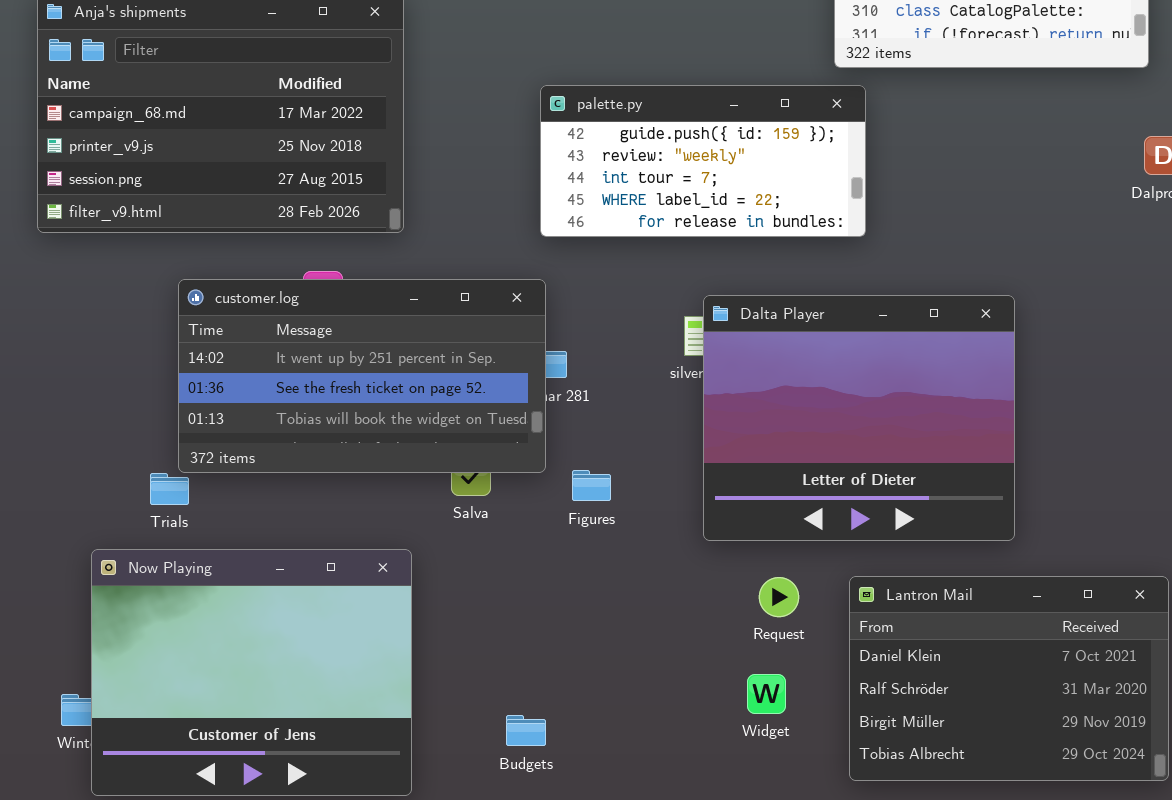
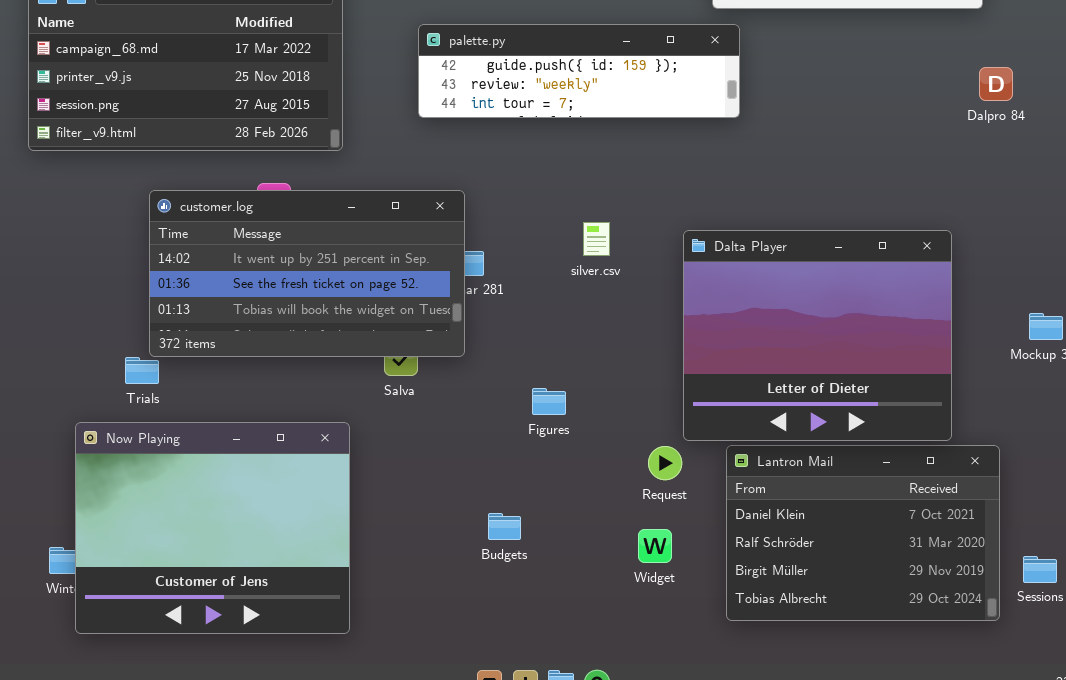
palette.py: [540,85,866,237] -> [418,24,740,118], resized
Dalta Player: [703,295,1015,541] -> [683,230,952,441], moved
Figures: [572,470,611,501] -> [532,388,566,415], moved
Budgets: [506,715,546,746] -> [488,513,521,540], moved

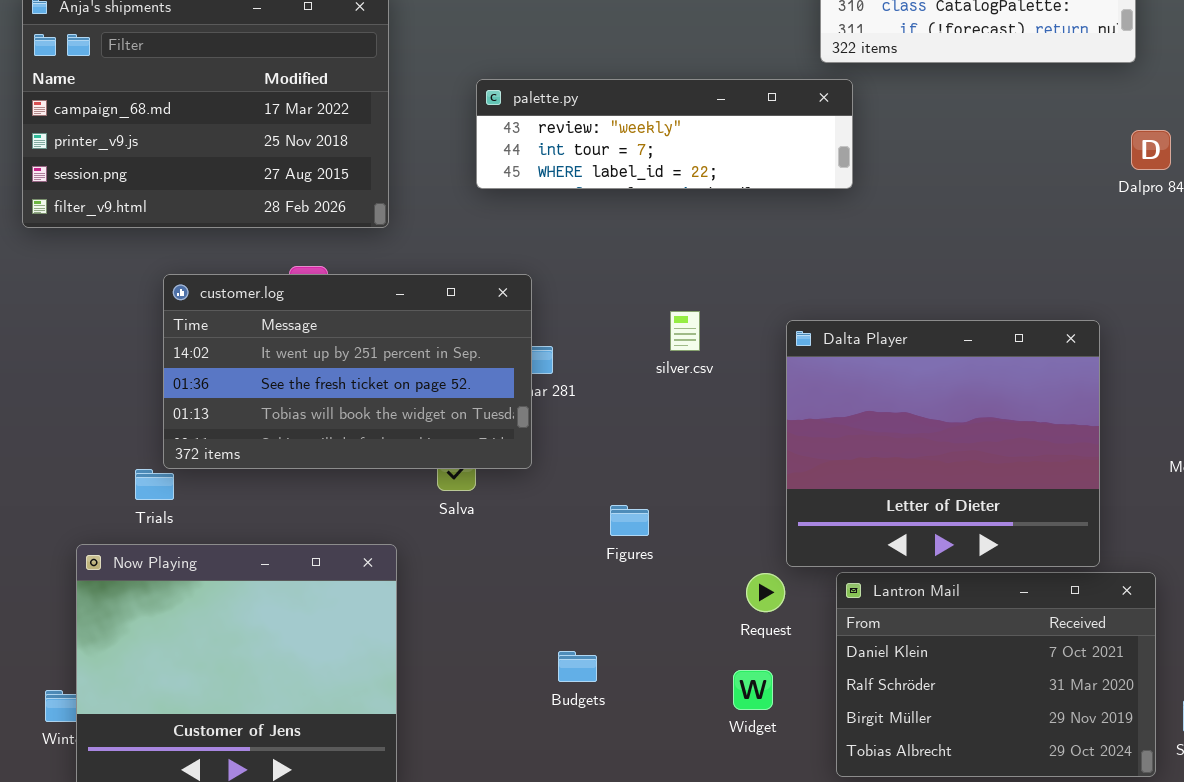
palette.py: [418,24,740,118] -> [476,79,853,189], scrolled down 1 row

